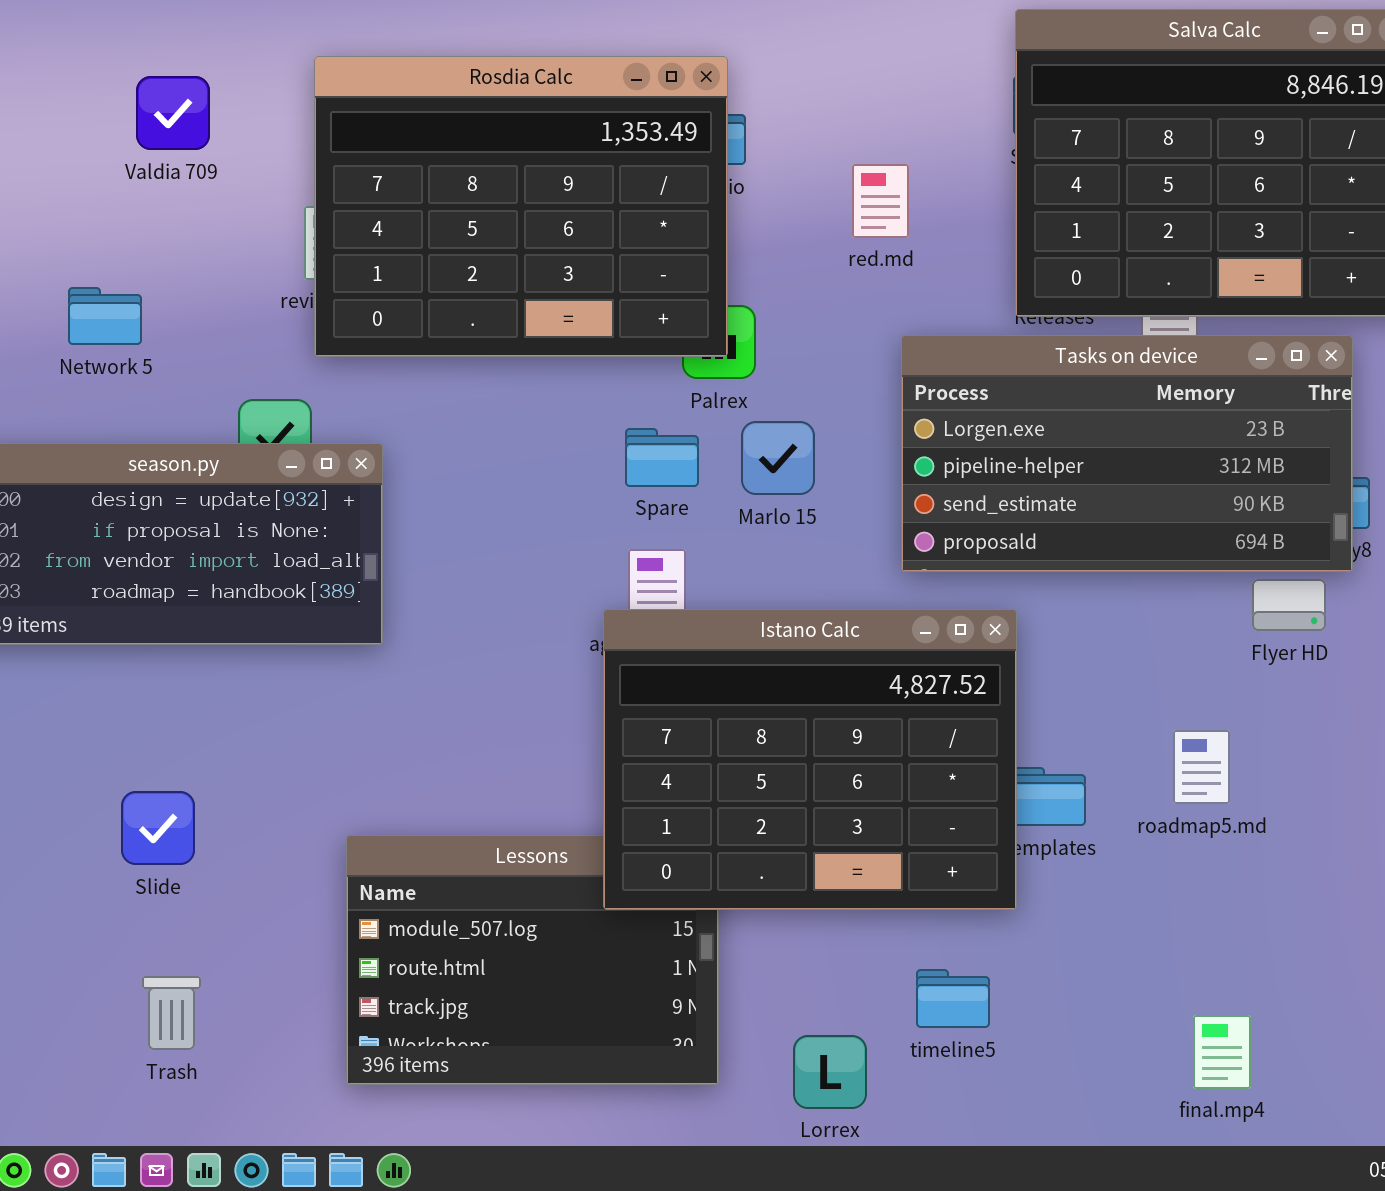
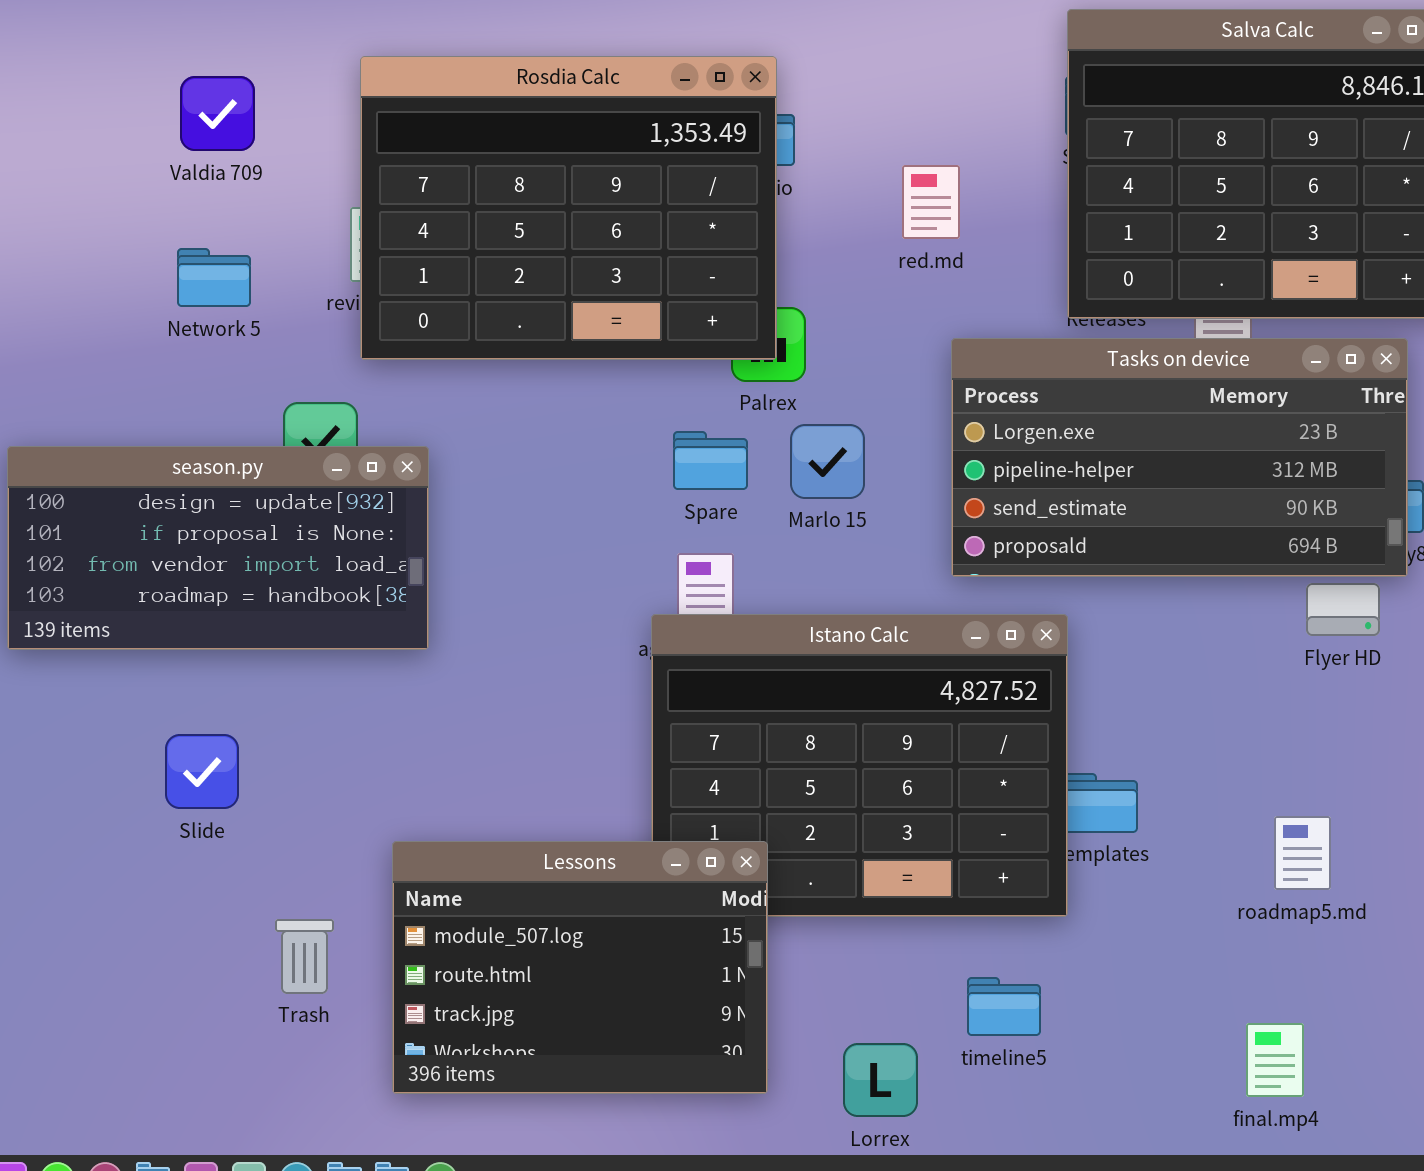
Network 5: [68,287,142,345] -> [177,248,251,307], moved
roadmap5.md: [1173,730,1230,804] -> [1274,816,1331,890], moved
Slide: [121,791,195,865] -> [165,734,239,809], moved
Lessons: [346,835,719,1085] -> [392,841,768,1094], raised
Trash: [142,976,201,1050] -> [275,919,334,994], moved

